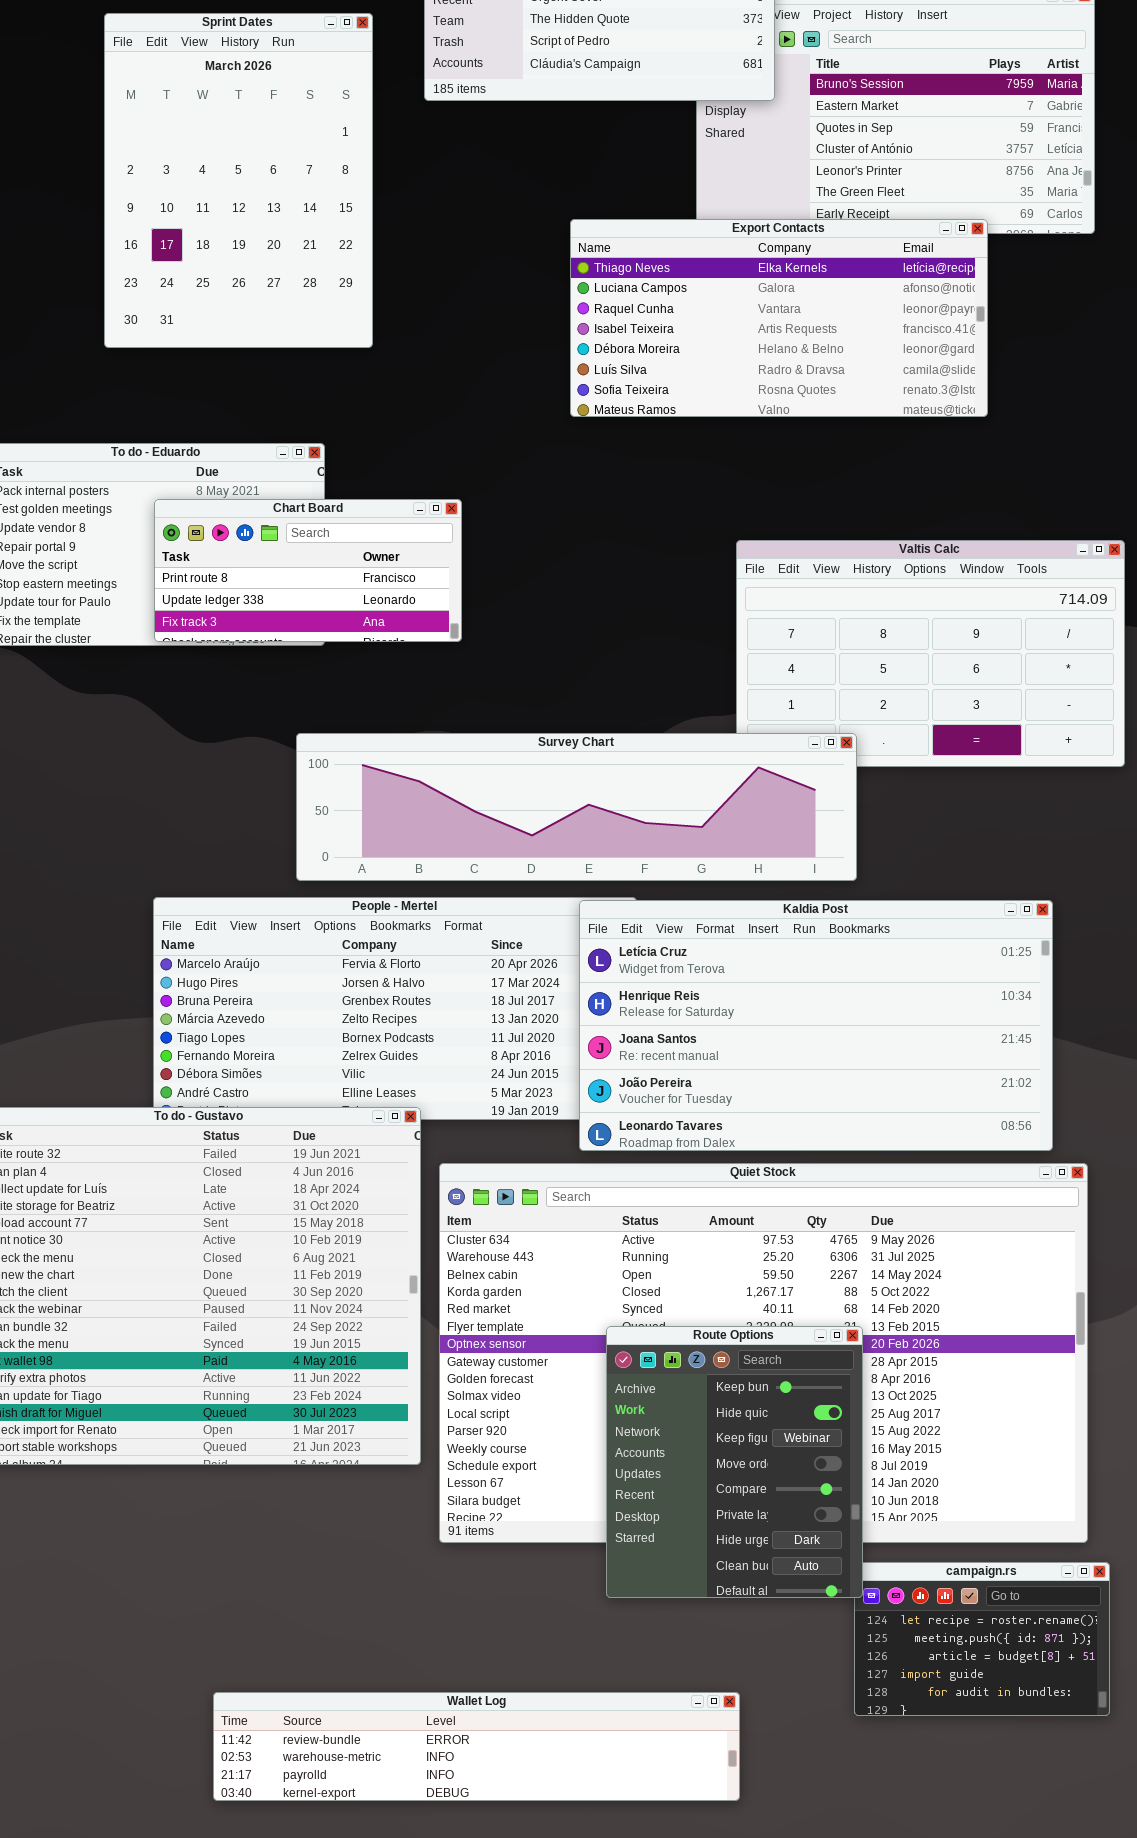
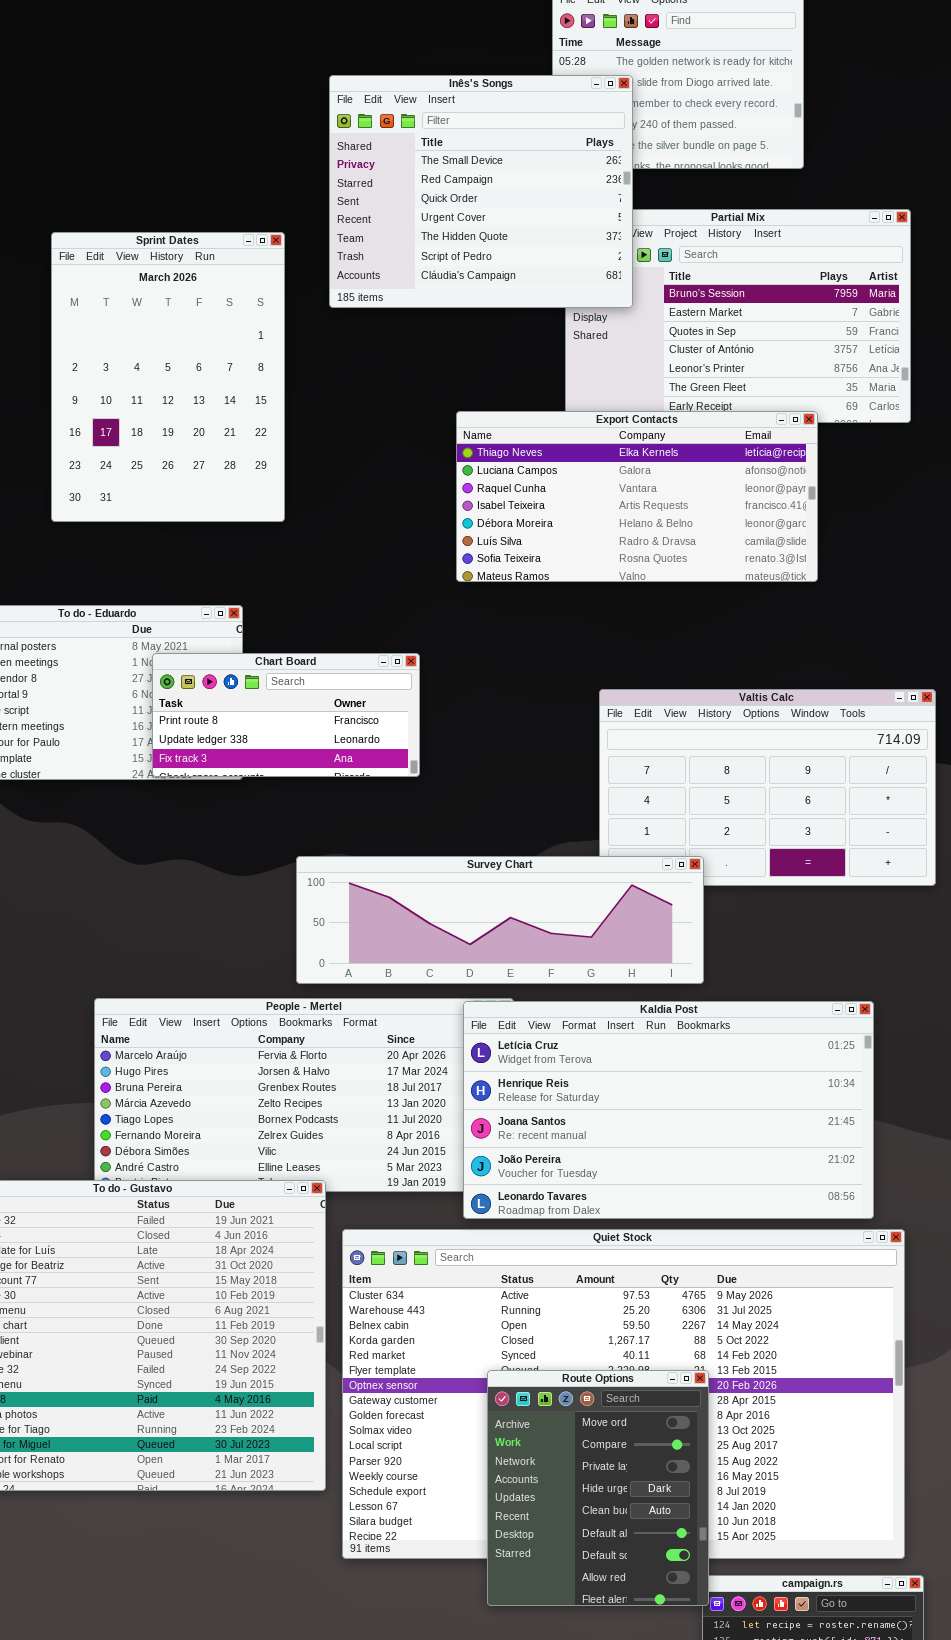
Chart Board: [154,499,462,642] -> [152,653,420,777], moved
Survey Chart: [296,733,857,881] -> [296,856,704,984], resized
Route Options: [606,1326,863,1598] -> [487,1370,709,1606], scrolled down 3 rows

